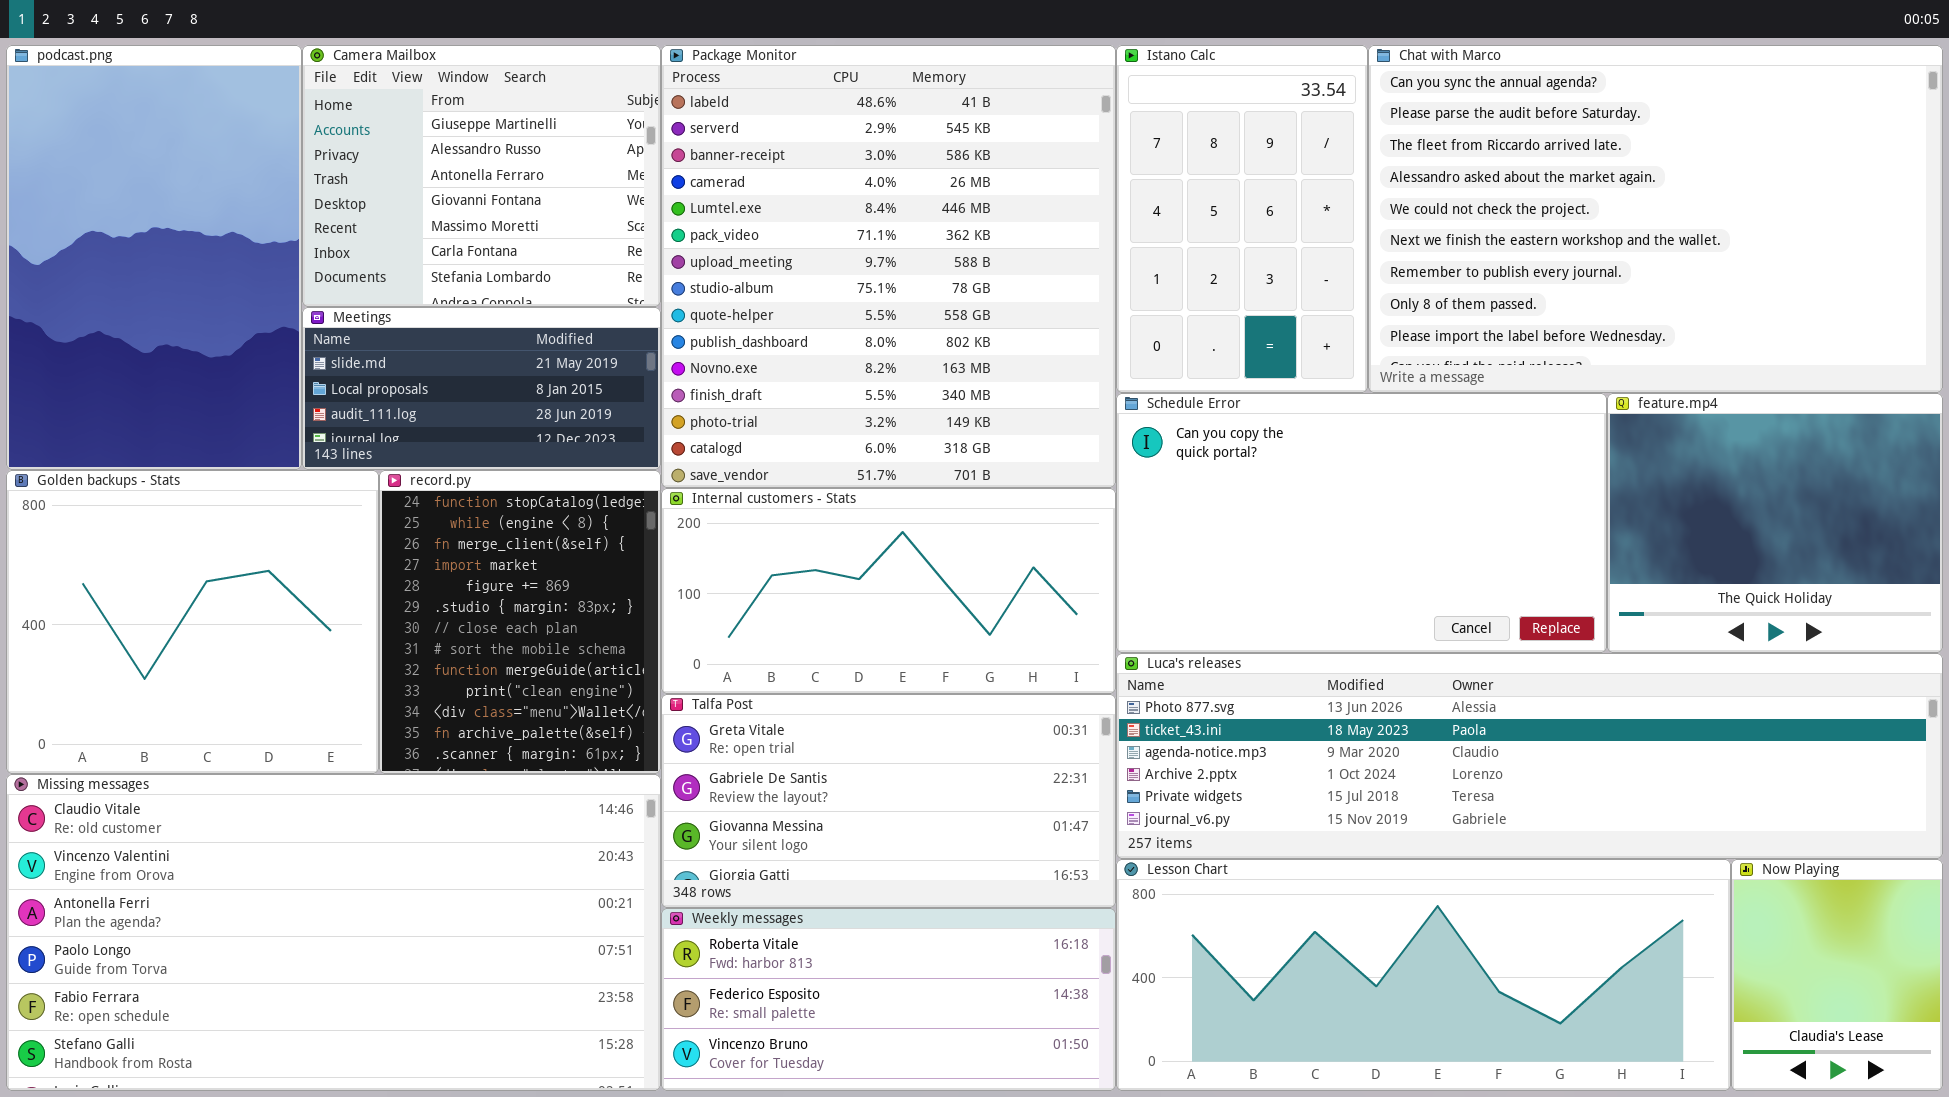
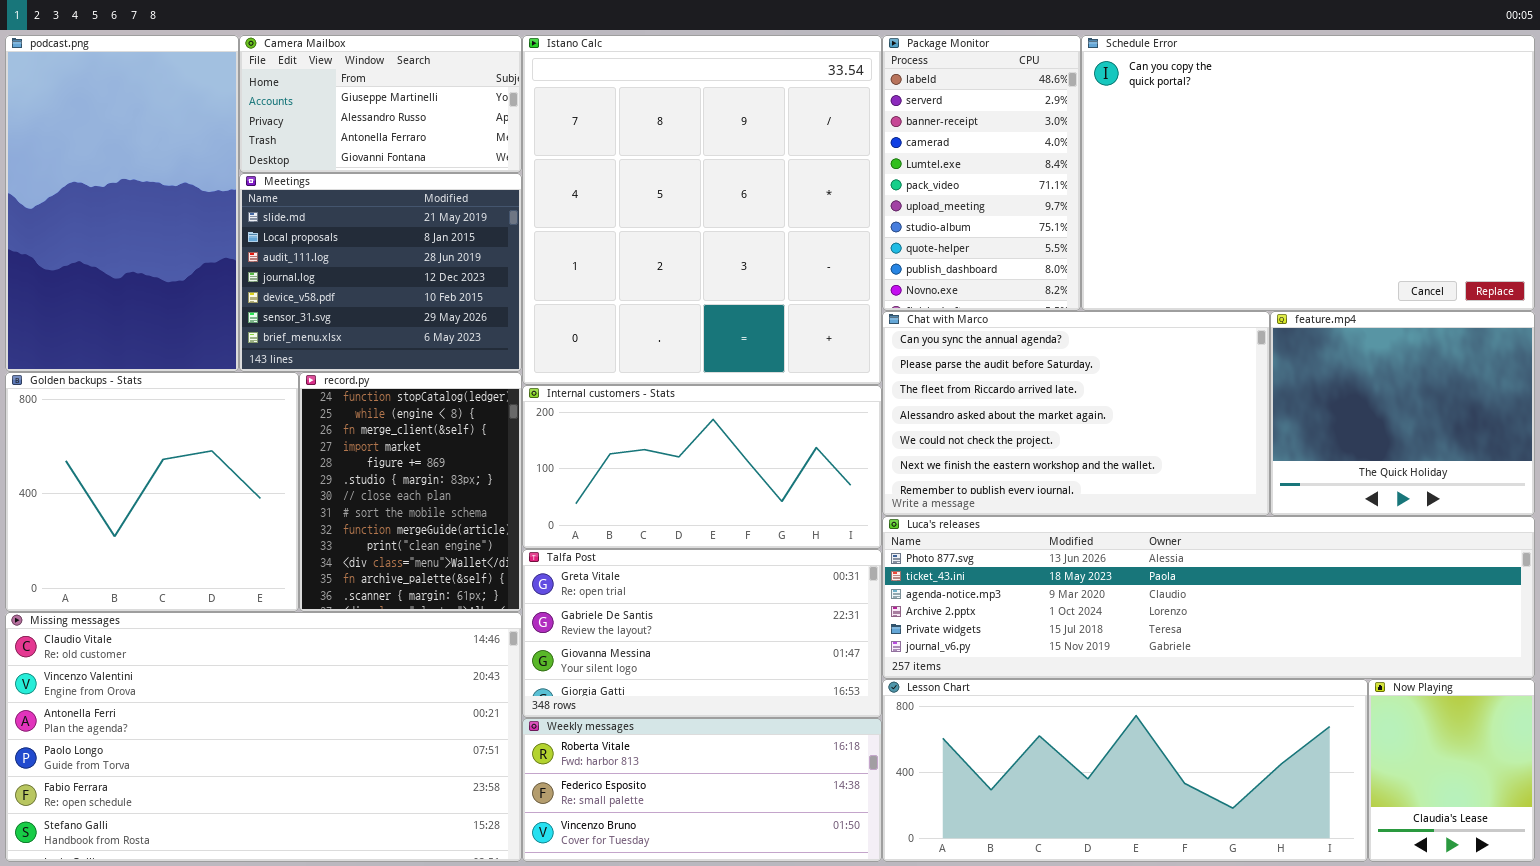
Camera Mailbox: [302,45,661,307] -> [239,35,522,173], resized
Package Monitor: [661,45,1116,488] -> [882,35,1081,311], moved, resized
Istano Calc: [1116,45,1368,393] -> [522,35,882,385], moved, resized
Chat with Marco: [1368,45,1943,393] -> [882,311,1270,516], moved, resized
Meetings: [302,307,661,470] -> [239,173,522,372], resized
Schedule Error: [1116,393,1607,653] -> [1081,35,1535,311], moved, resized

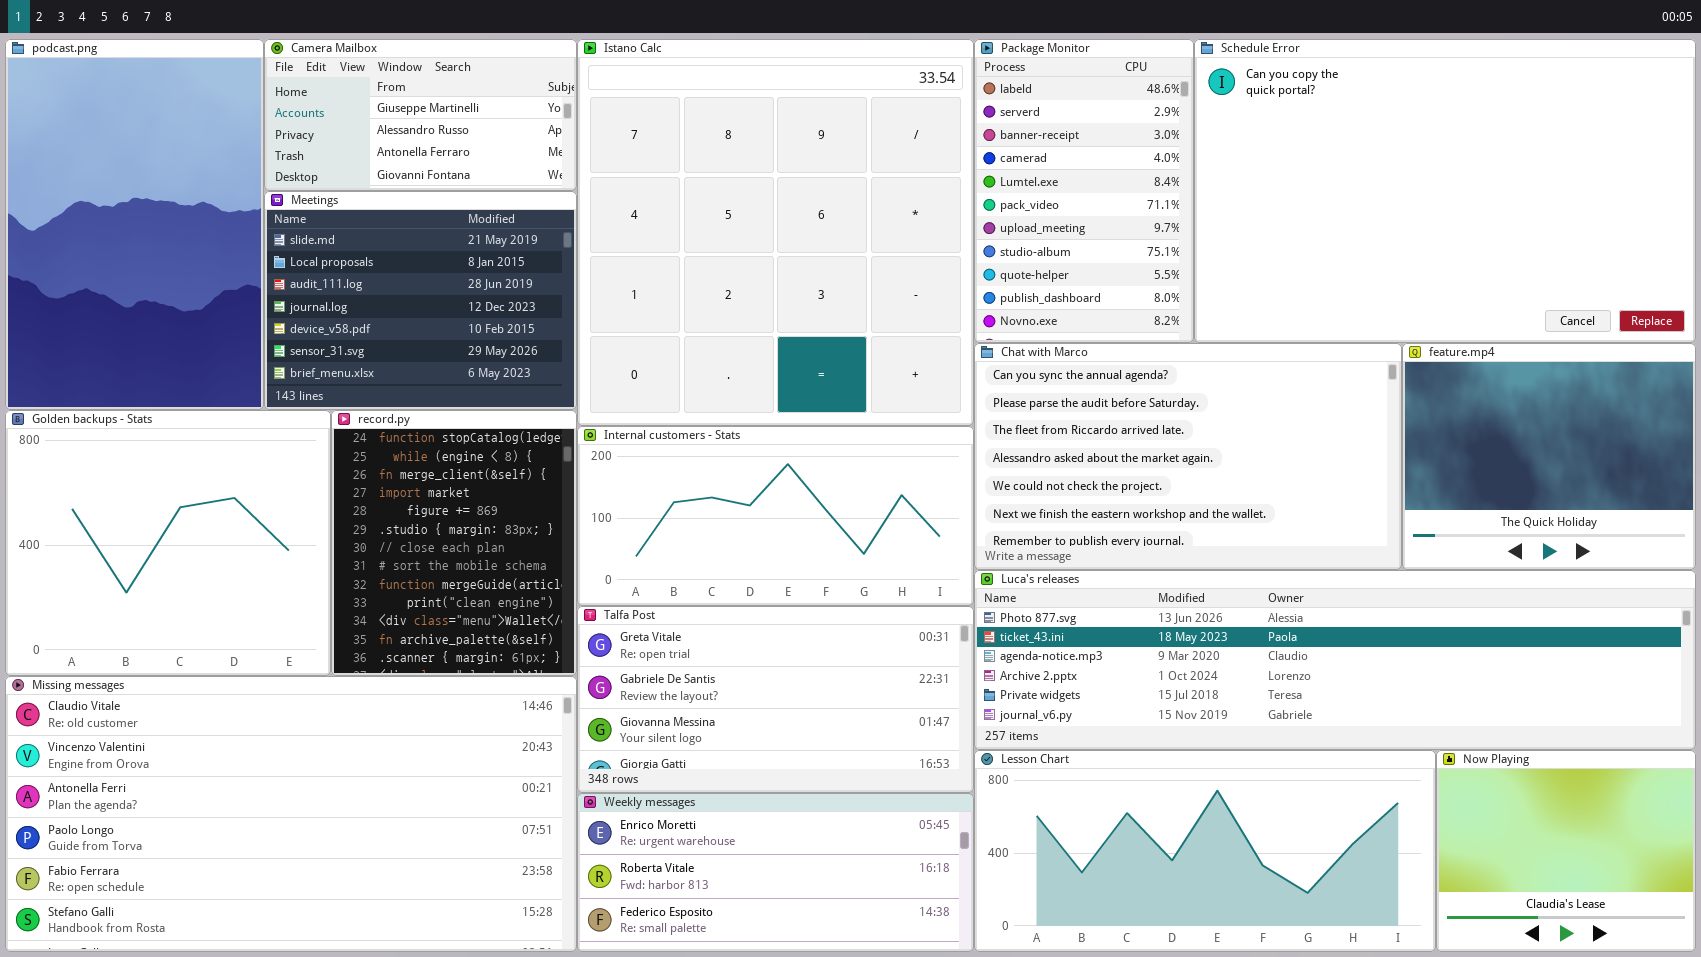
Lesson Chart: [882,679,1368,862] -> [974,750,1436,952], resized
Now Playing: [1368,679,1535,862] -> [1436,750,1696,952], resized
Weekly messages: [522,718,882,862] -> [577,793,974,952], scrolled up 1 row

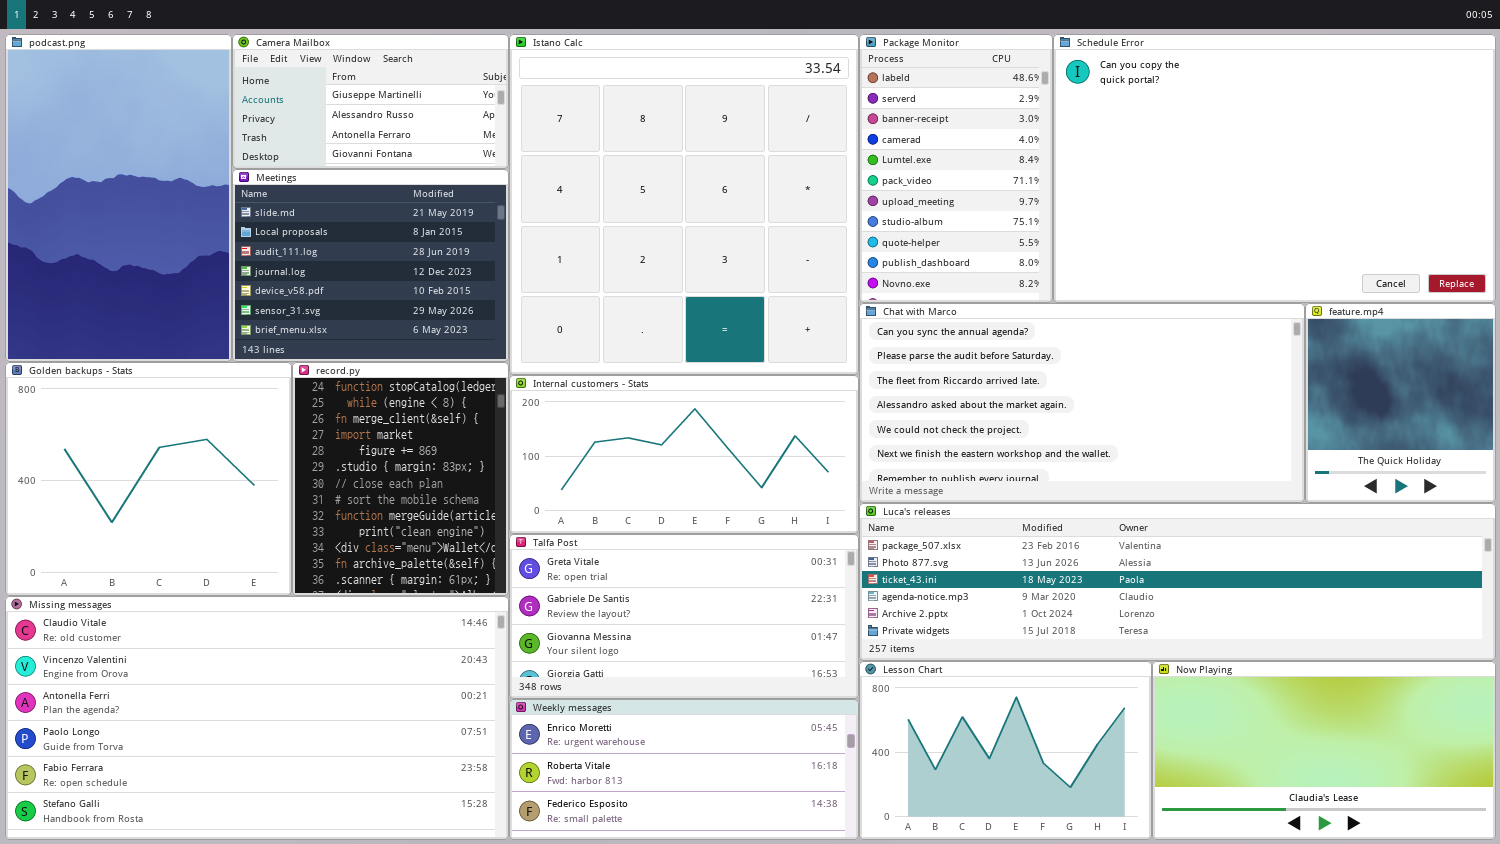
Chat with Marco: [974,343,1402,570] -> [859,303,1305,503], resized
feature.mp4: [1402,343,1696,570] -> [1305,303,1496,503], resized
Luca's releases: [974,570,1696,750] -> [859,503,1496,661], scrolled up 1 row
Lesson Chart: [974,750,1436,952] -> [859,661,1152,840], resized
Now Playing: [1436,750,1696,952] -> [1152,661,1496,840], resized

